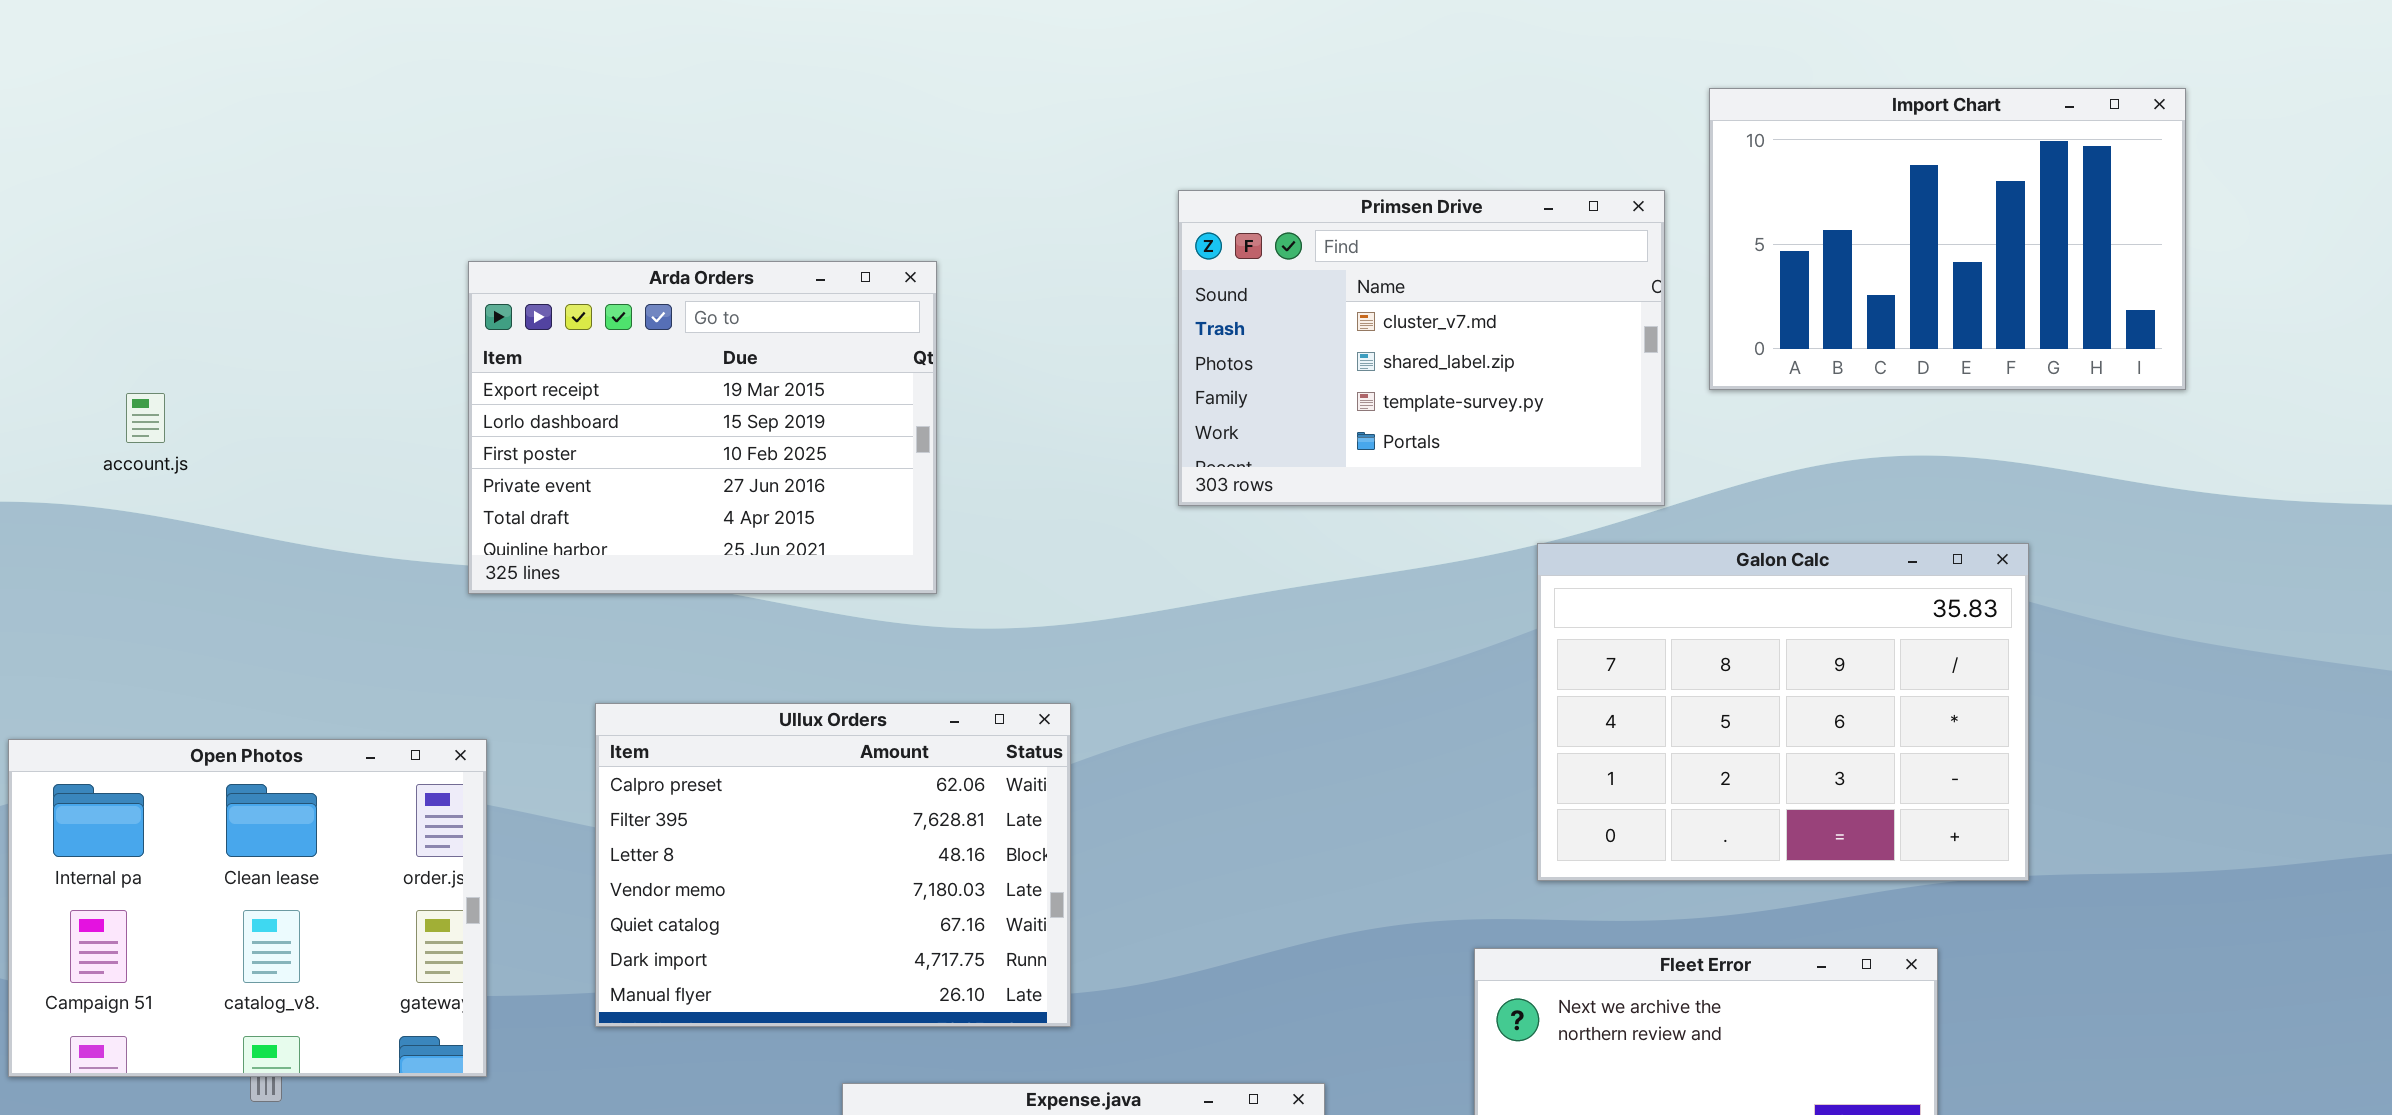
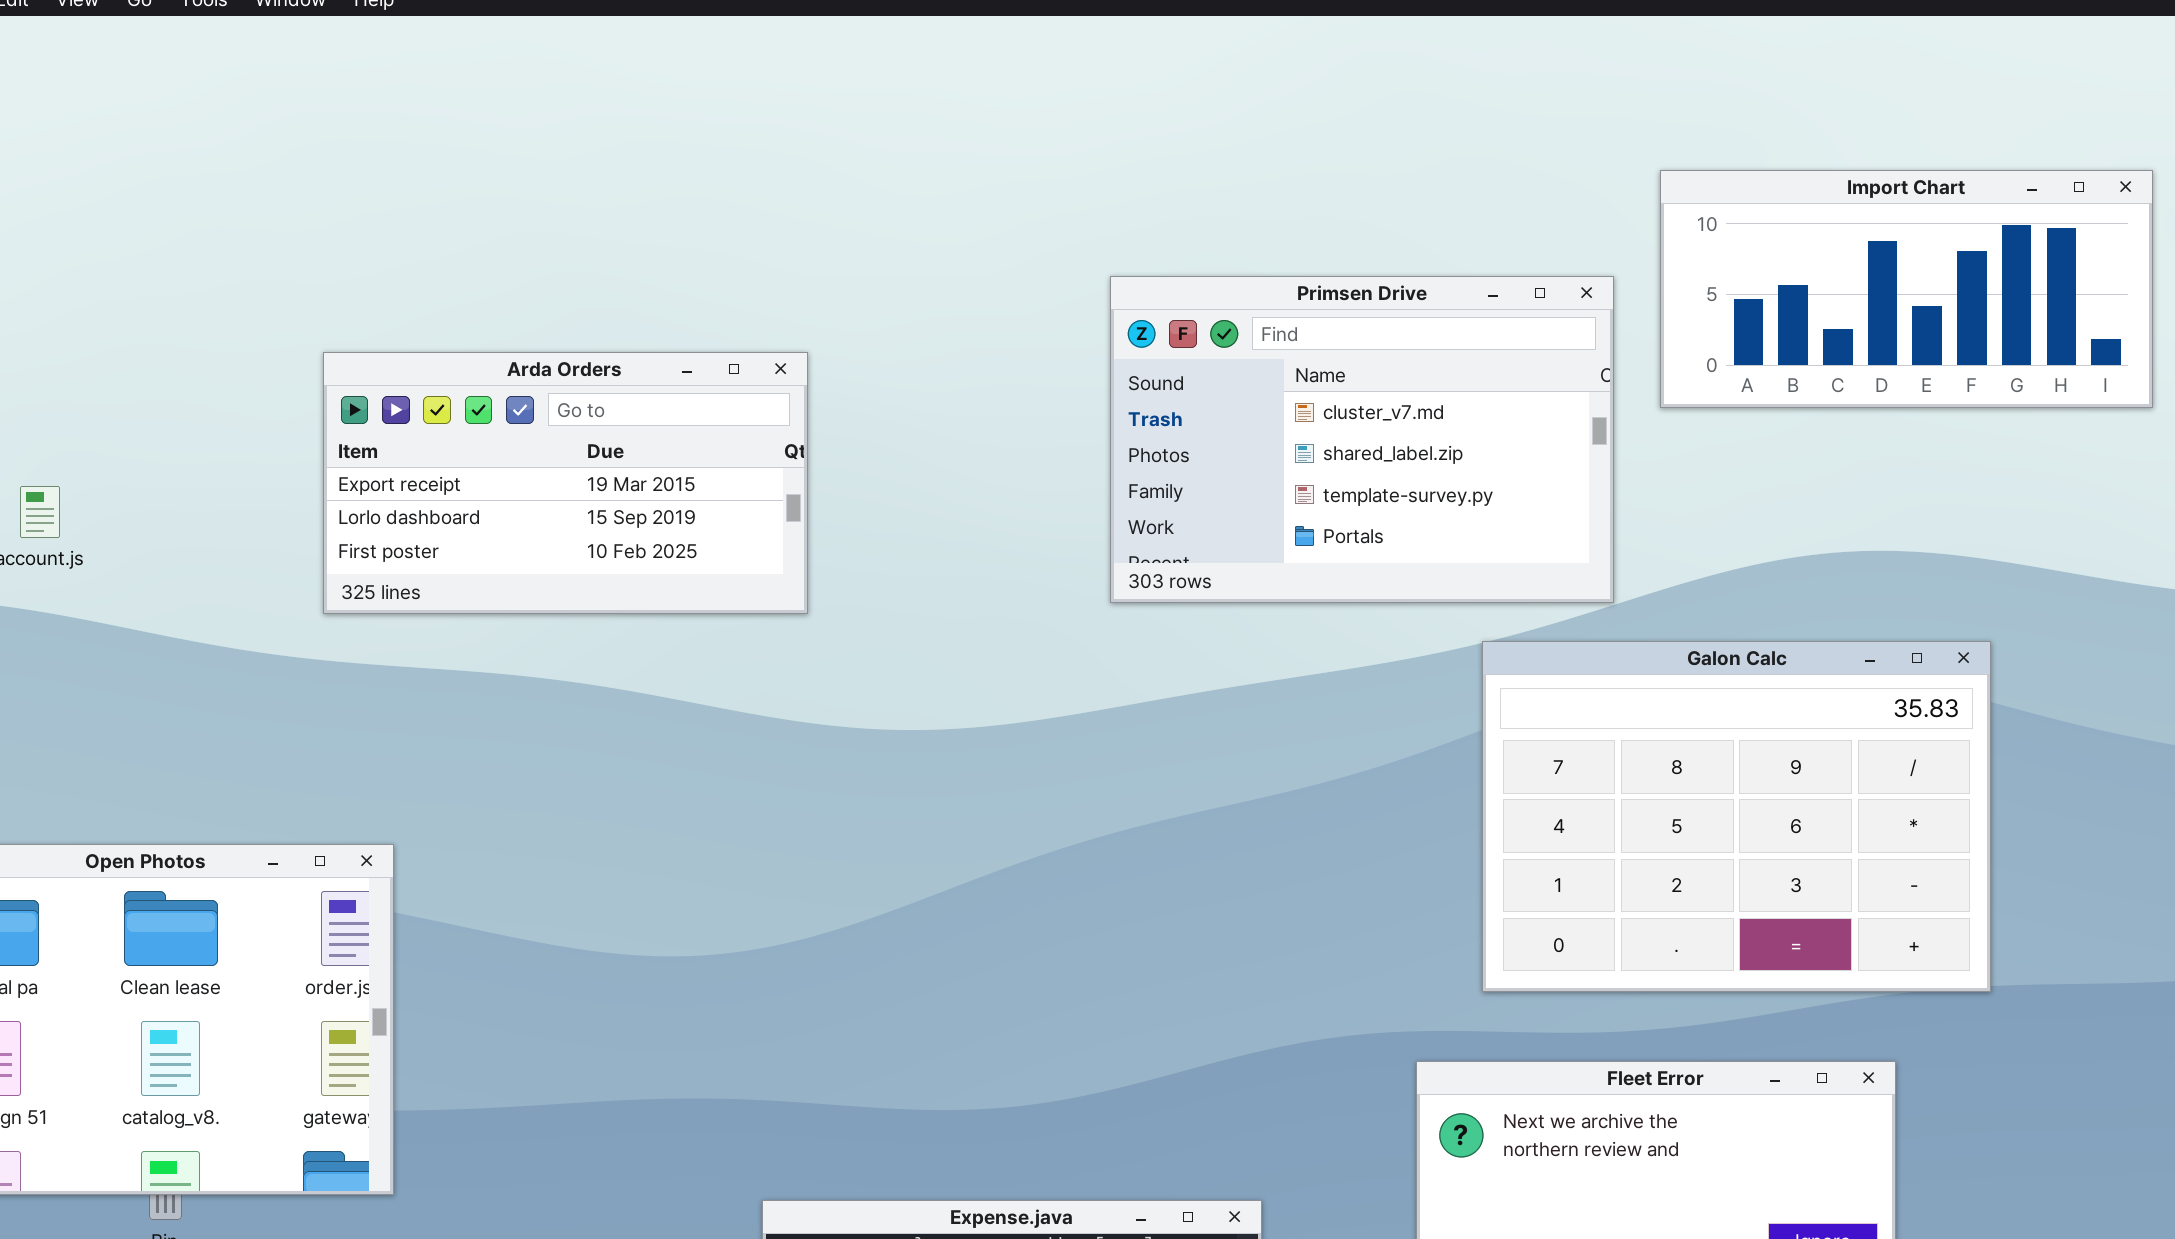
Import Chart: [1709,88,2186,390] -> [1660,170,2153,408], resized
Arda Orders: [468,261,937,594] -> [323,352,808,614], moved, resized
Ullux Orders: [595,703,1071,1027] -> none, closed

